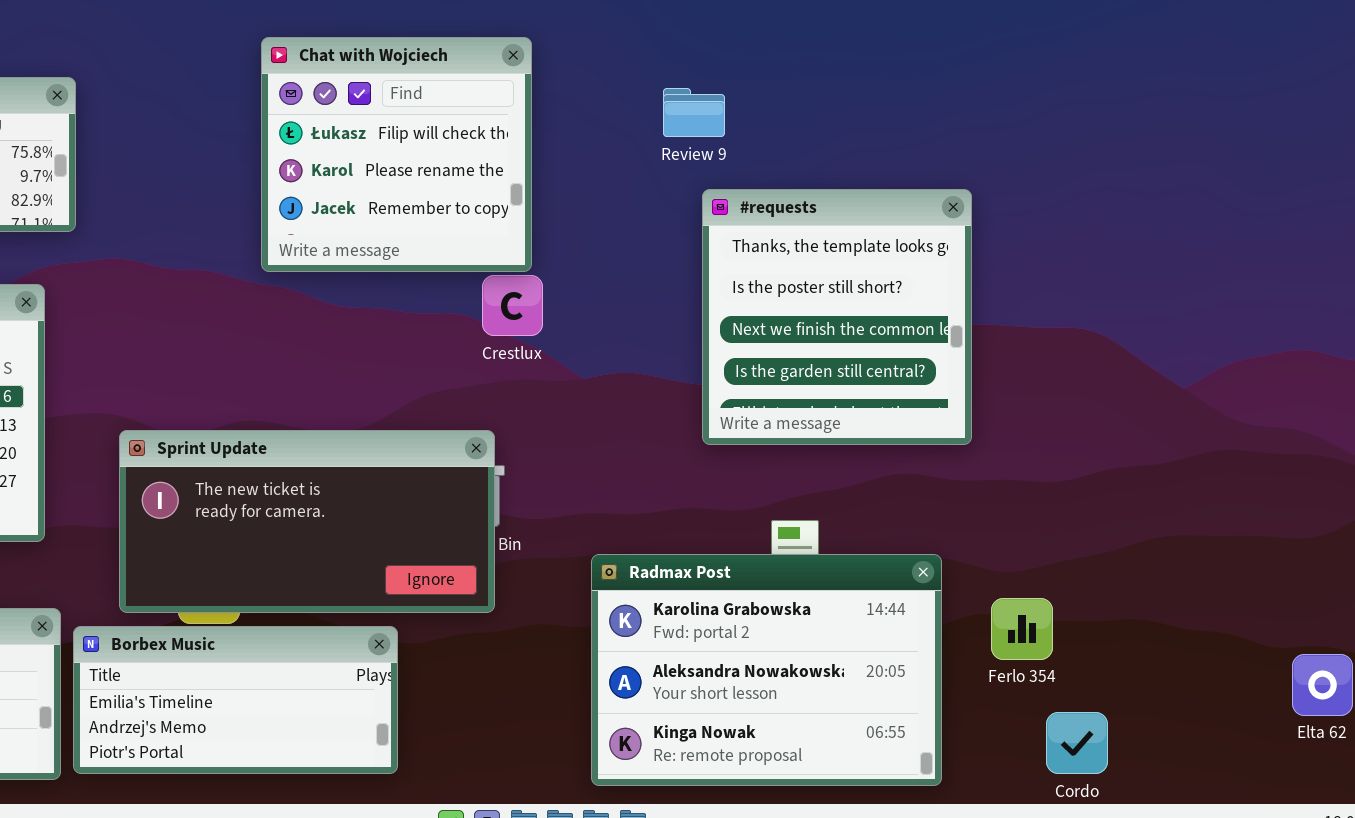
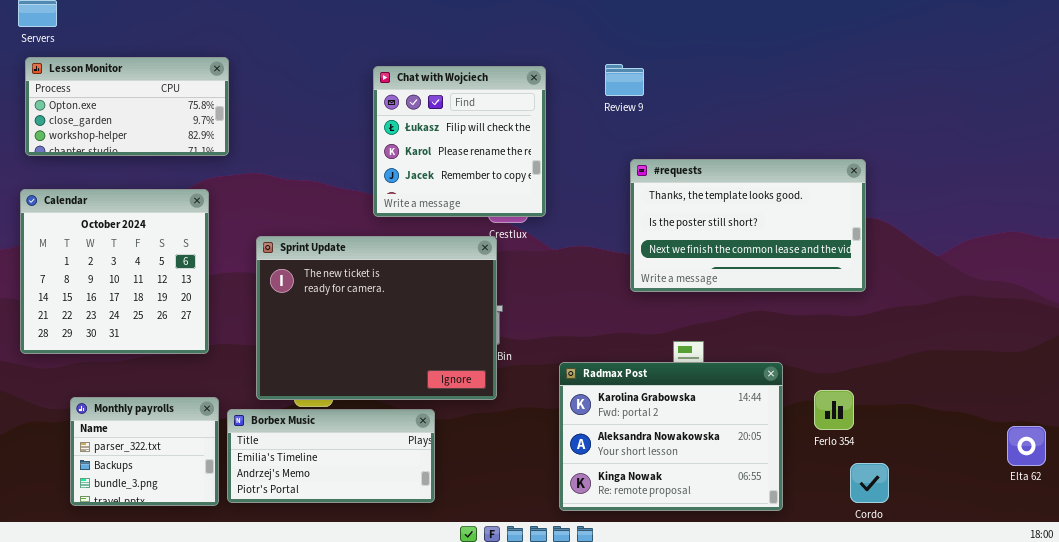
Chat with Wojciech: [261,37,532,272] -> [373,66,546,217], moved
#requests: [702,189,972,445] -> [630,159,866,292], resized
Sprint Update: [119,430,495,613] -> [256,236,497,400], resized

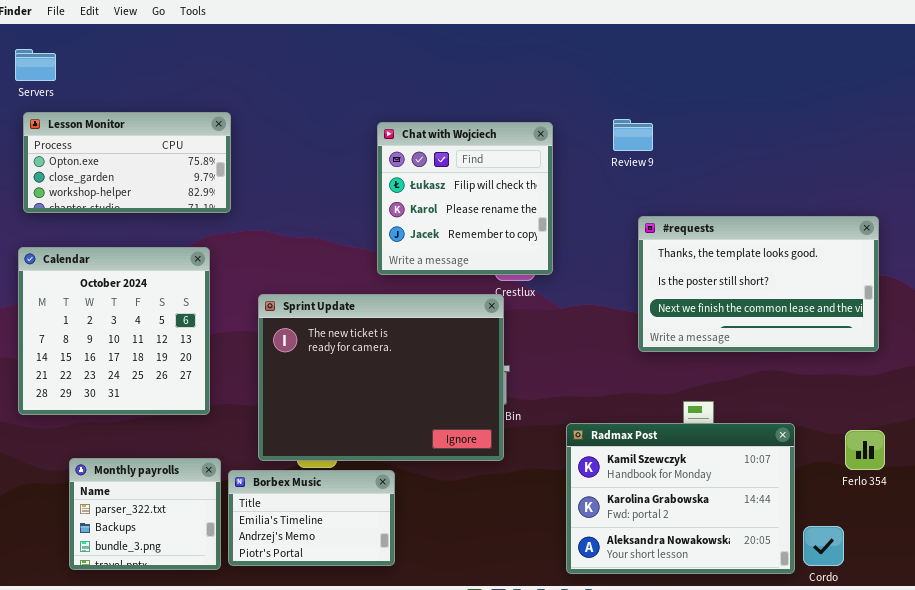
Radmax Post: [559,362,783,511] -> [566,423,795,574], scrolled up 1 row
Ferlo 354: [814,390,854,430] -> [845,430,885,470], moved
Borbex Music: [227,409,435,503] -> [228,470,395,566], resized
Cordo: [850,463,889,503] -> [803,526,844,566], moved

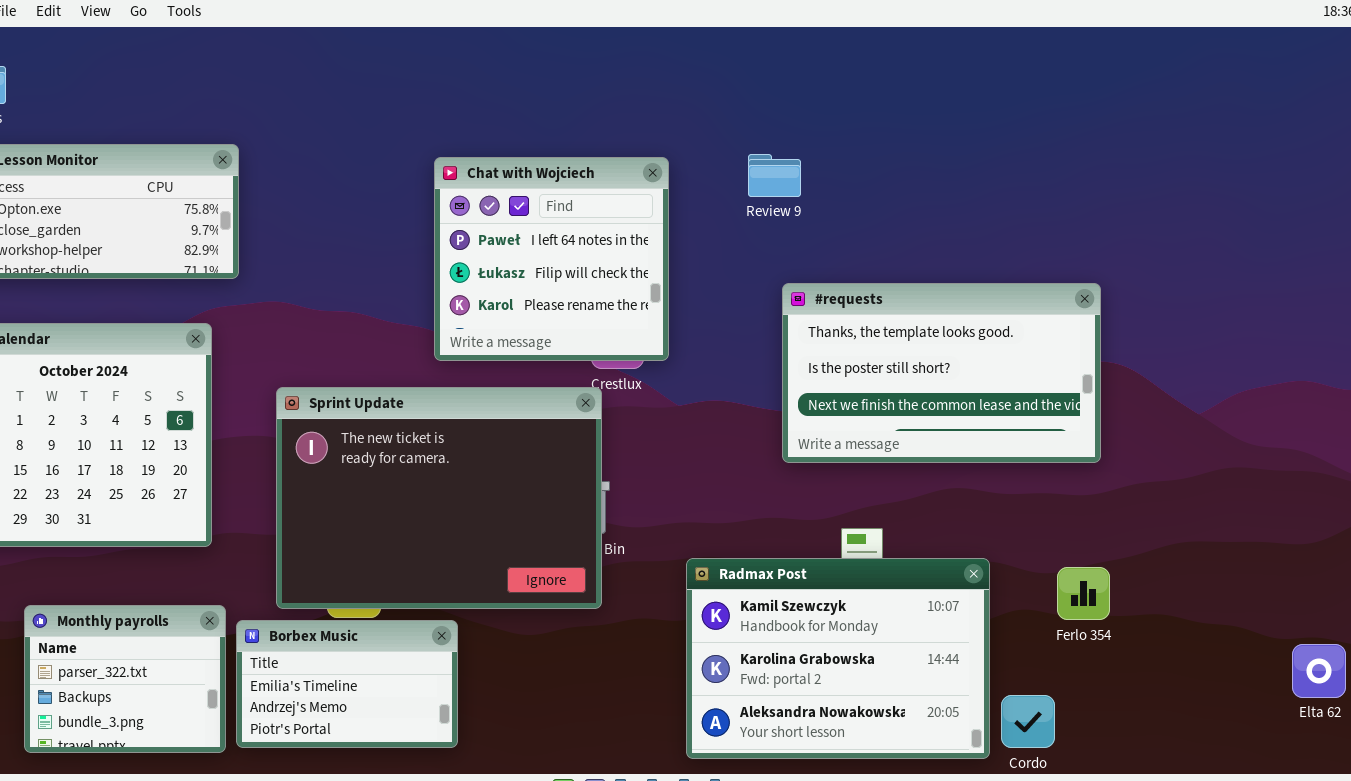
Chat with Wojciech: [377,122,553,275] -> [434,157,669,361], scrolled up 1 row

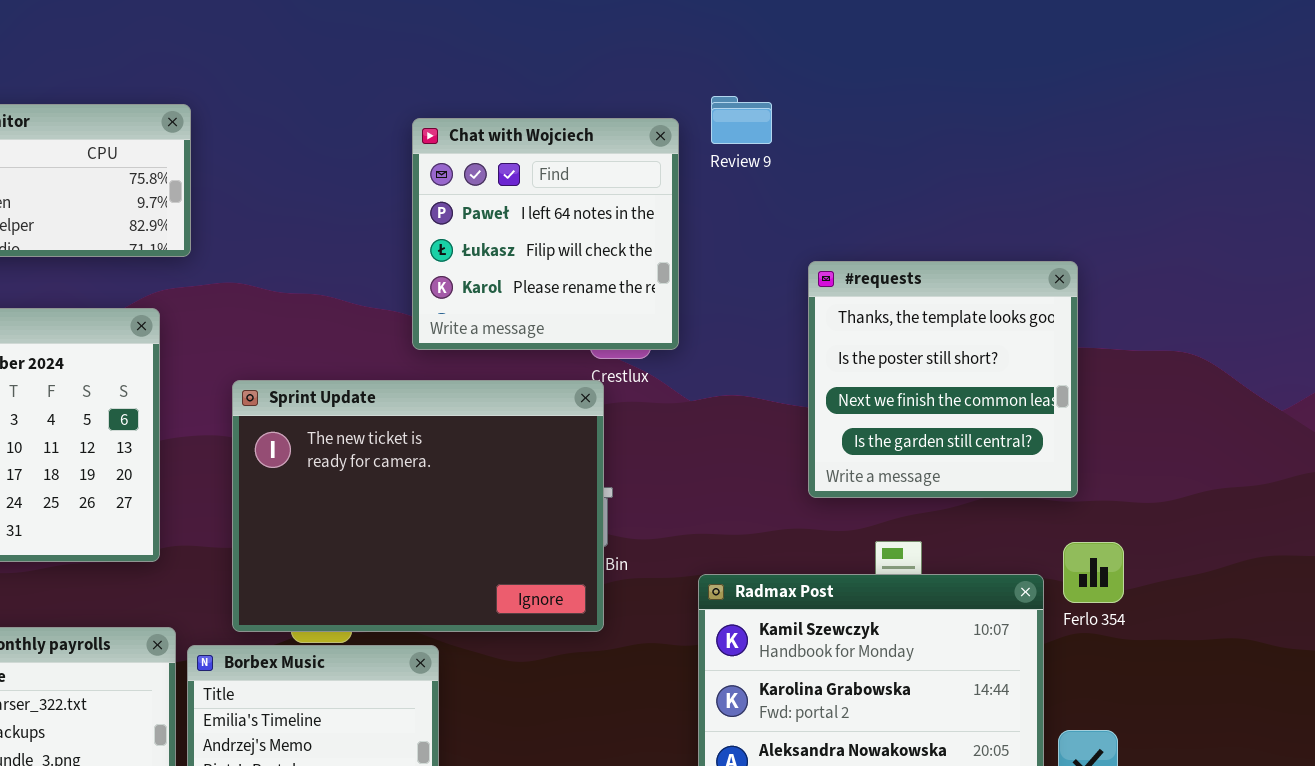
Review 9: [748,154,801,197] -> [711,96,772,144], moved
#requests: [782,283,1101,463] -> [808,261,1078,498], resized
Ferlo 354: [1057,567,1110,620] -> [1063,542,1124,603], moved

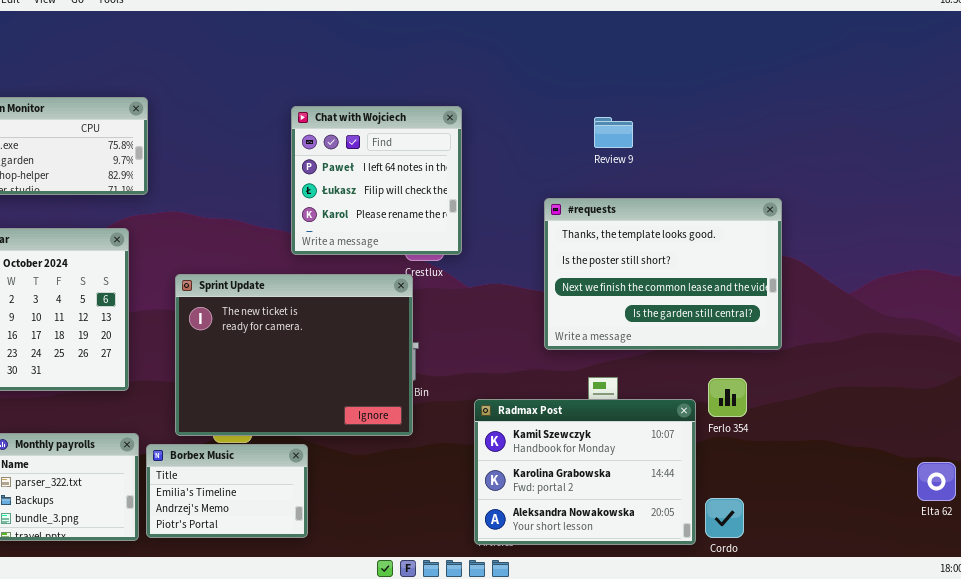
Review 9: [711,96,772,144] -> [594,117,633,148], moved
#requests: [808,261,1078,498] -> [544,198,782,350], resized

